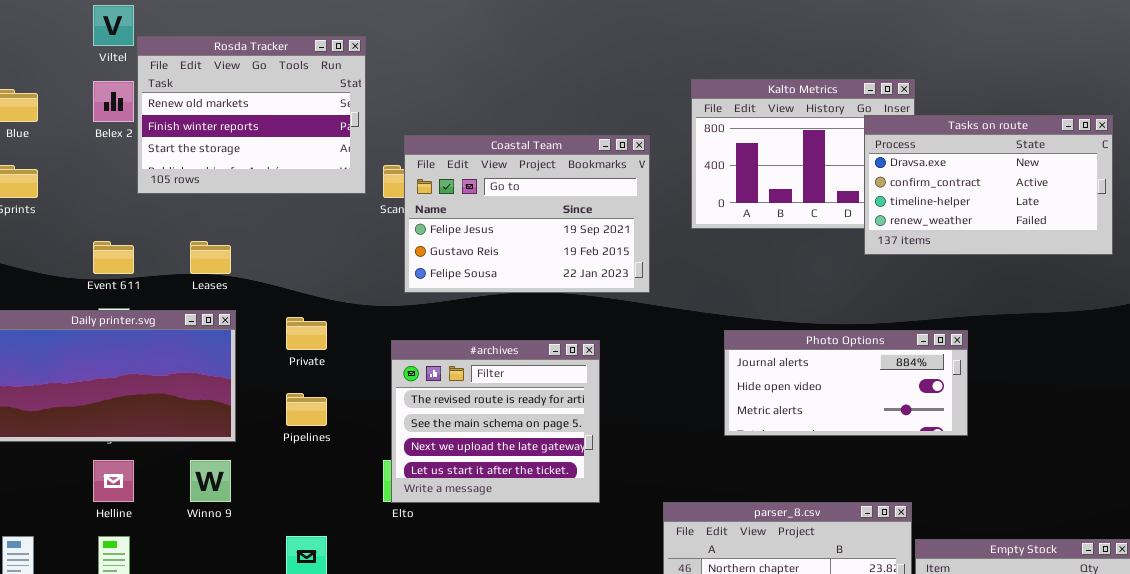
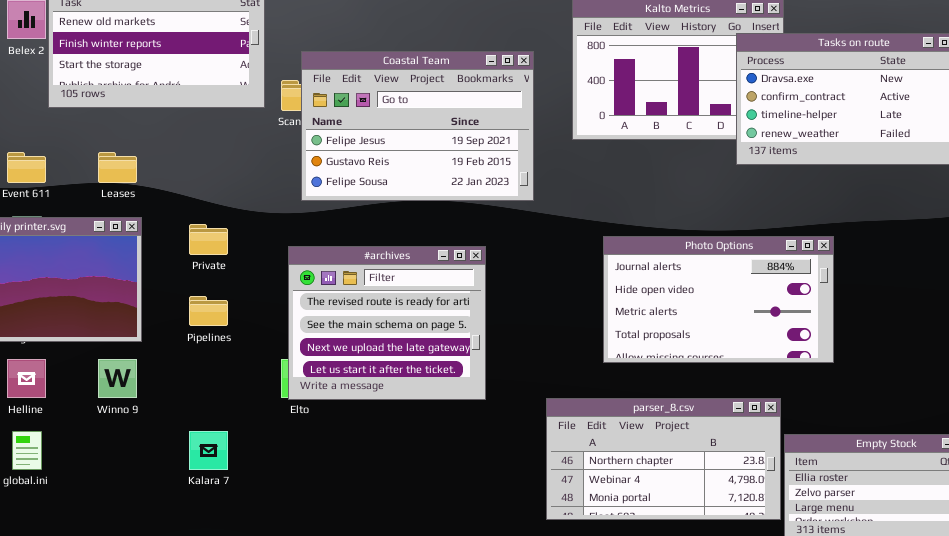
Photo Options: [724,330,968,436] -> [603,236,834,363], resized

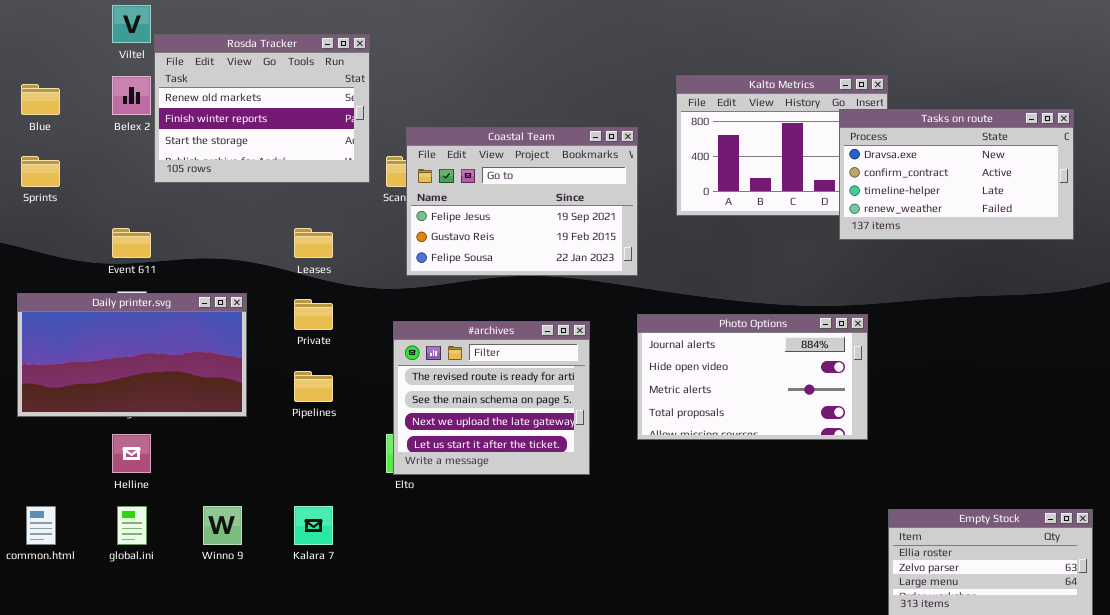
Leases: [98,152,137,183] -> [294,228,333,258], moved
Photo Options: [603,236,834,363] -> [637,314,868,440], moved
Winno 9: [98,359,137,398] -> [203,506,242,545], moved
parser_8.csv: [546,398,781,520] -> none, closed

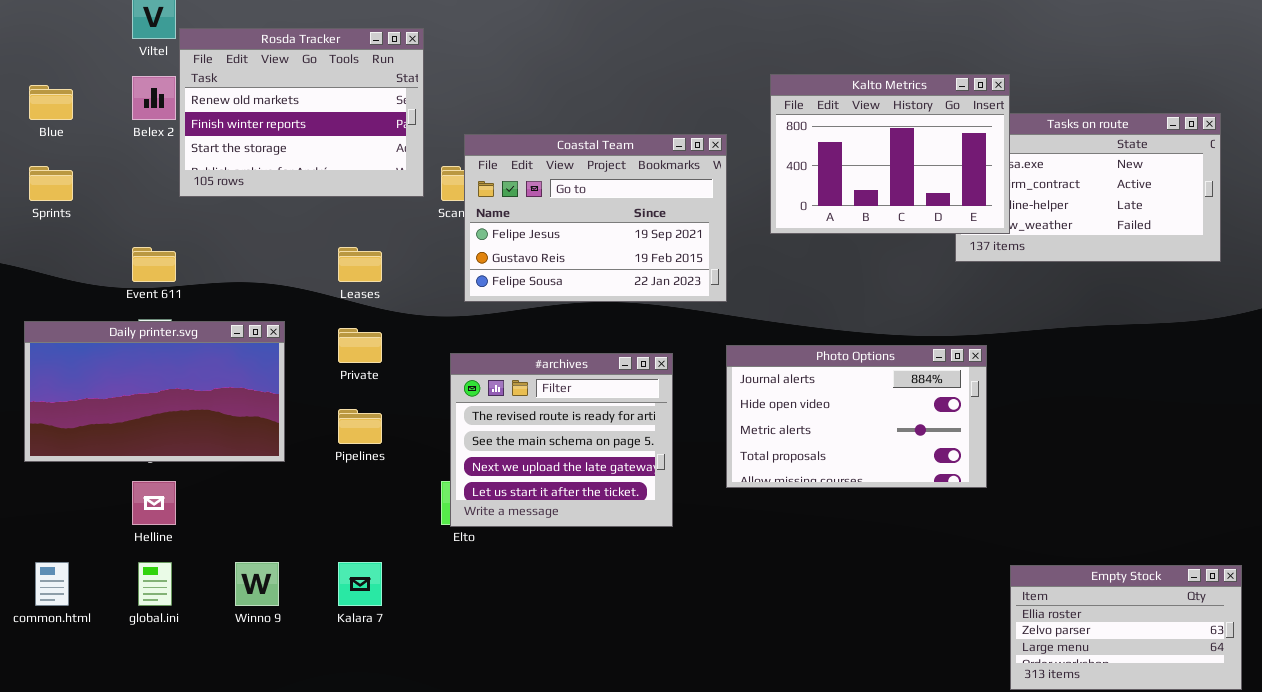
Kalto Metrics: [676,75,888,216] -> [770,74,1010,234], raised

